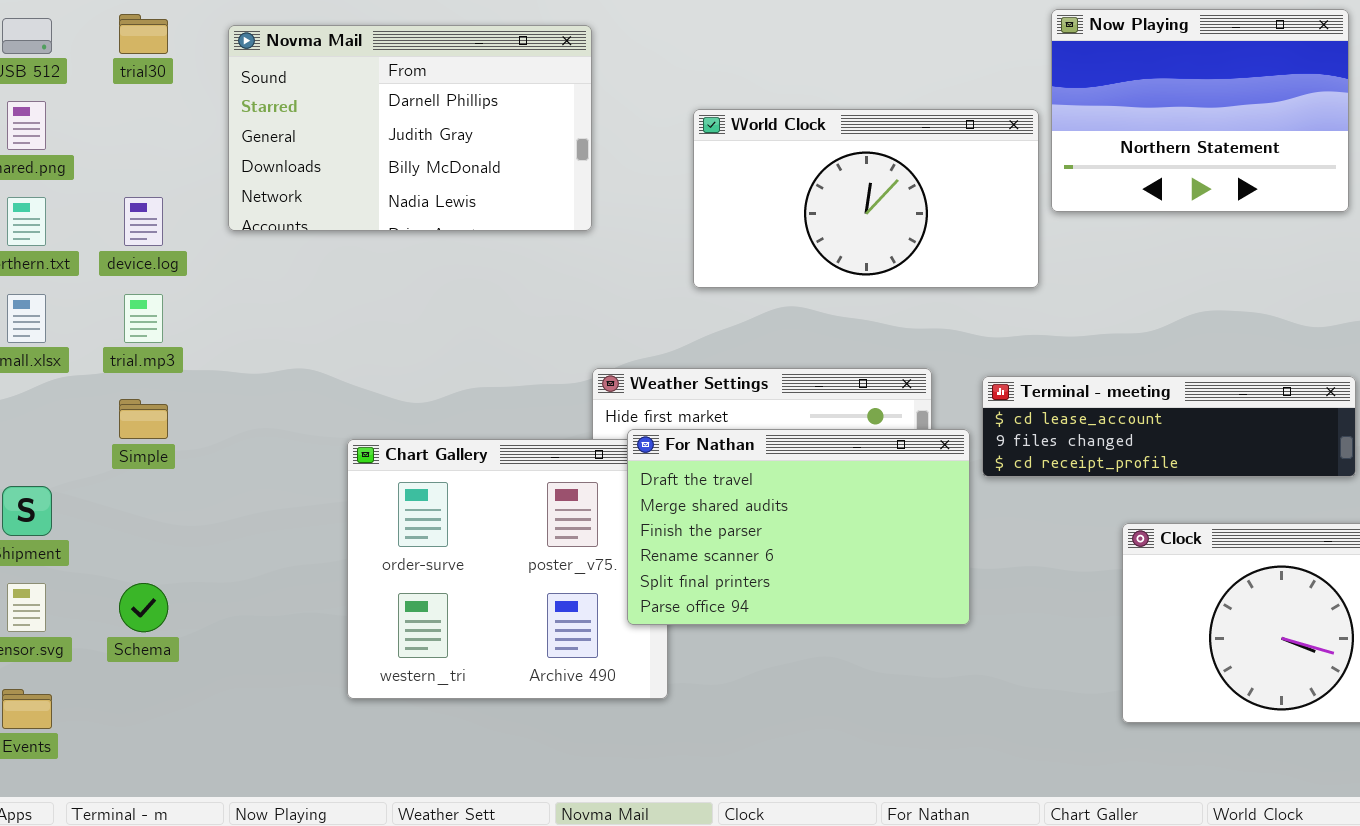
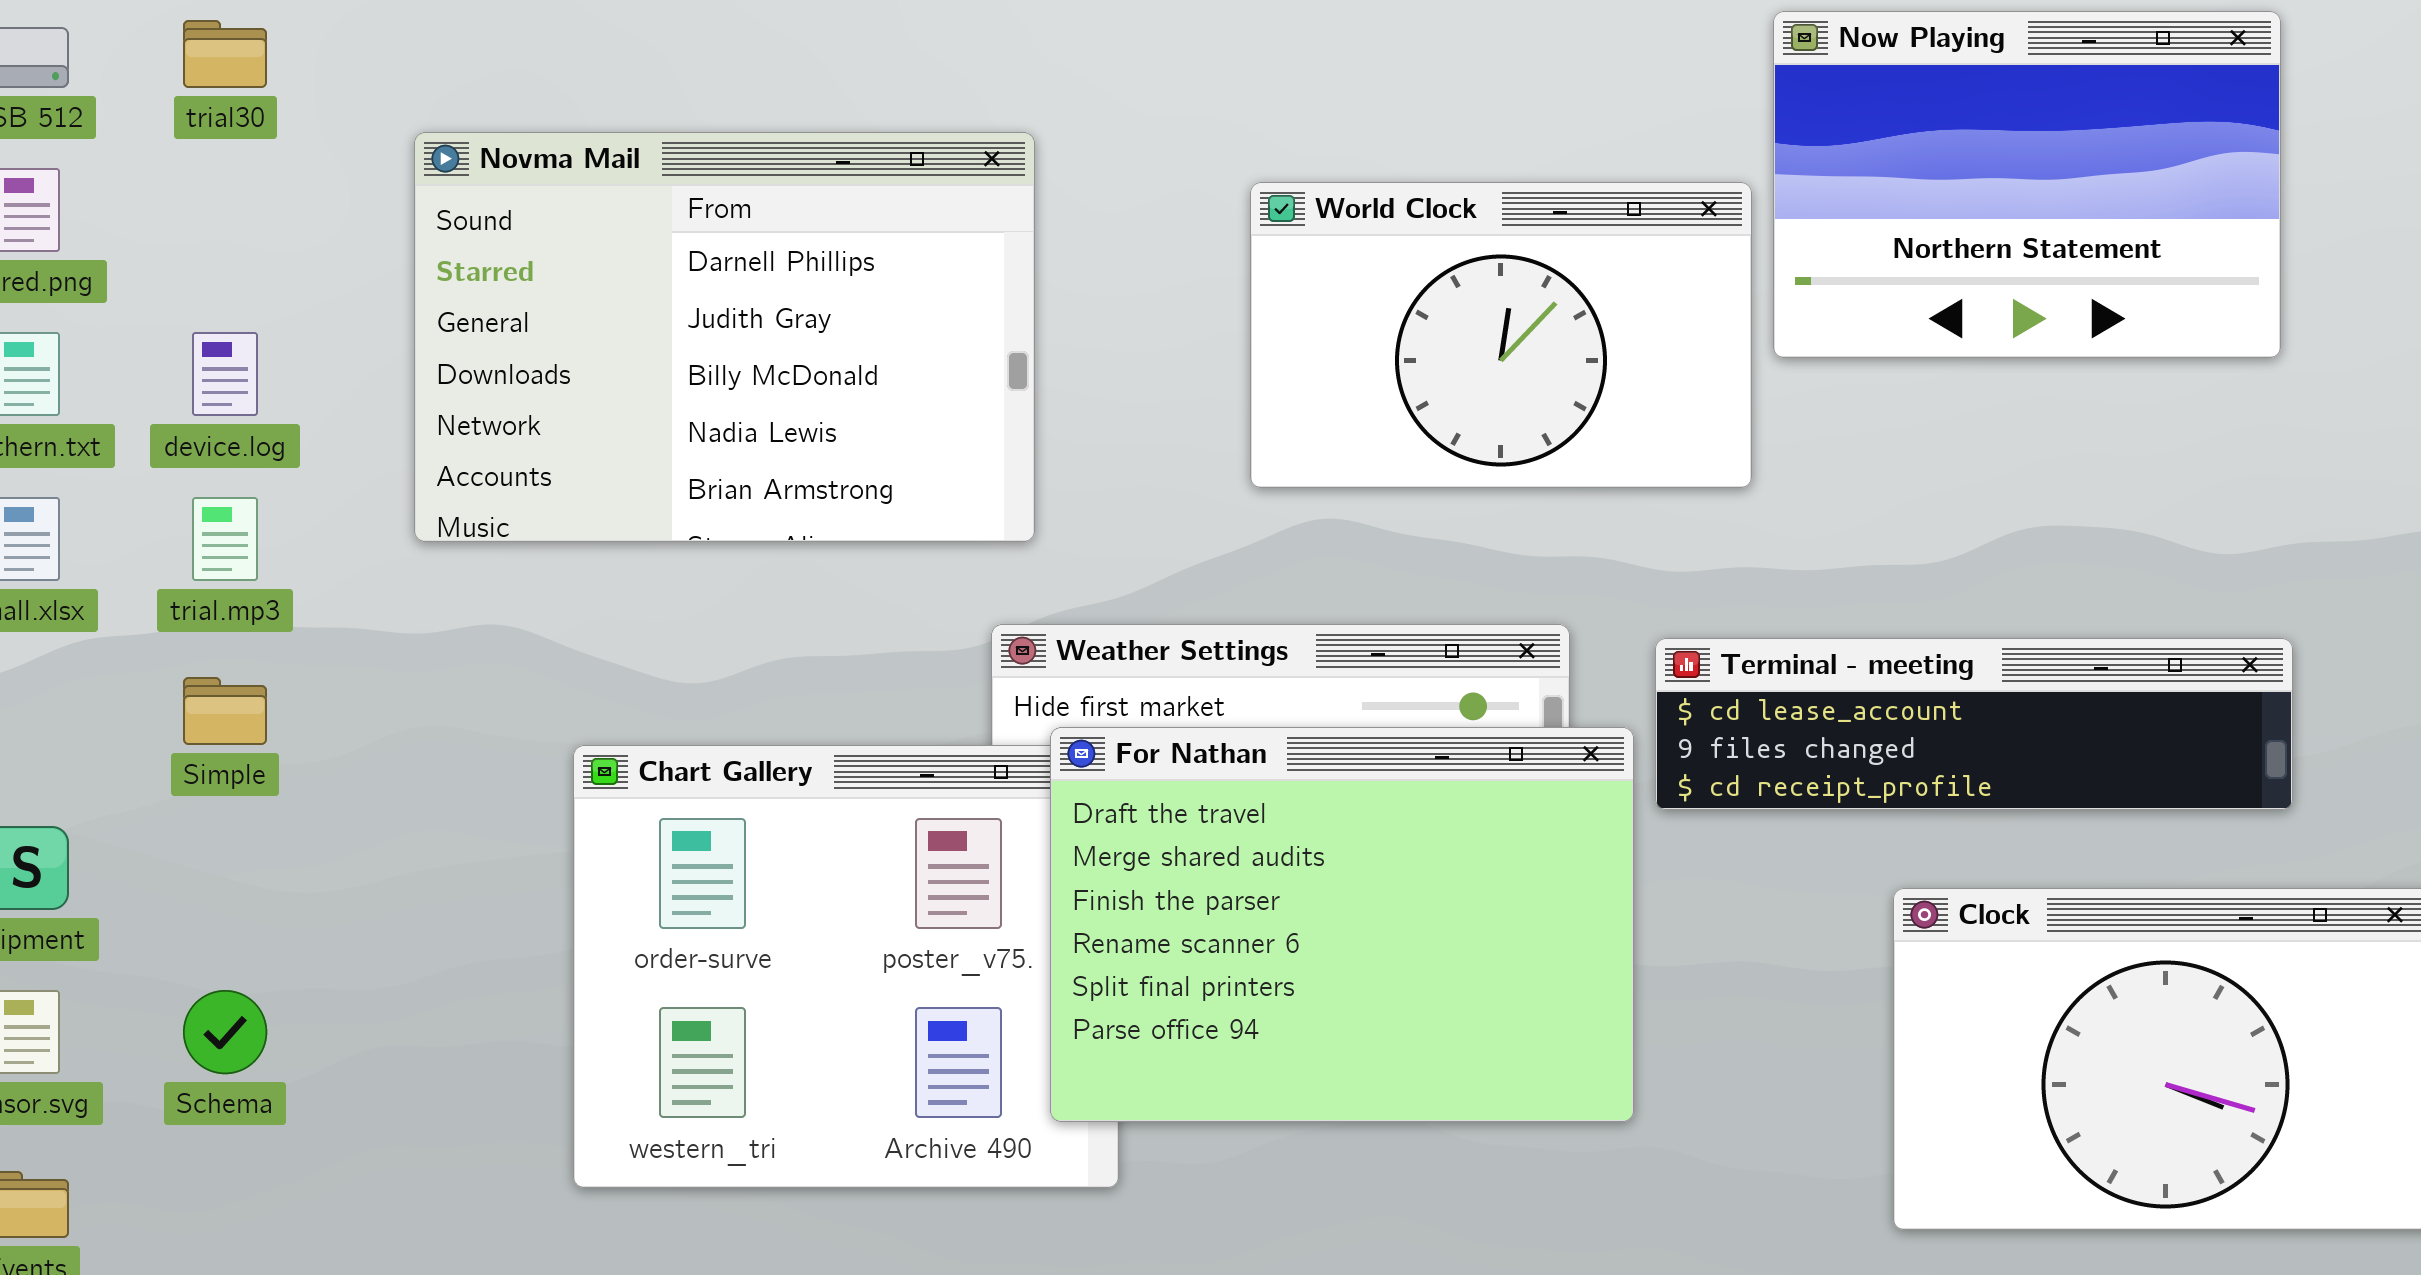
Novma Mail: [228,25,592,231] -> [414,132,1035,542], moved, resized
World Clock: [693,109,1039,288] -> [1250,182,1752,488], resized
For Nathan: [627,429,970,625] -> [1050,727,1634,1122], resized

